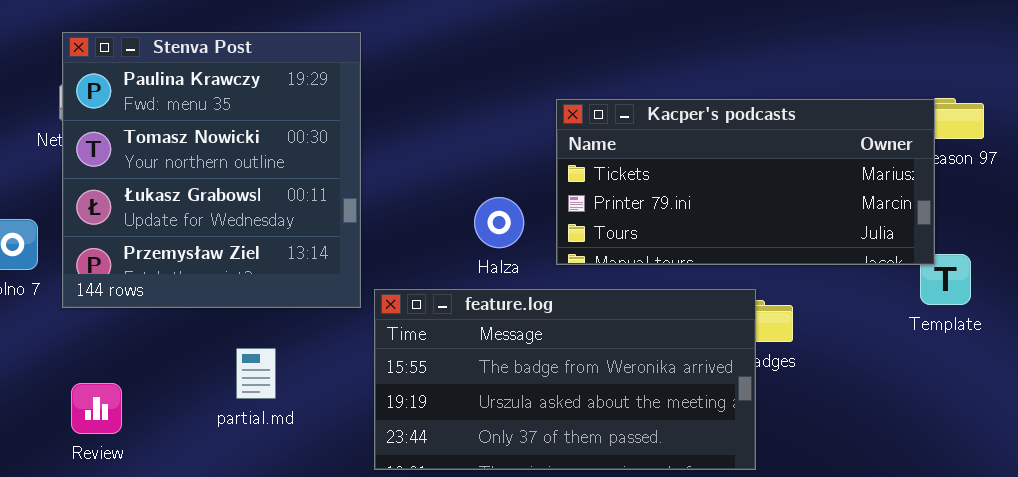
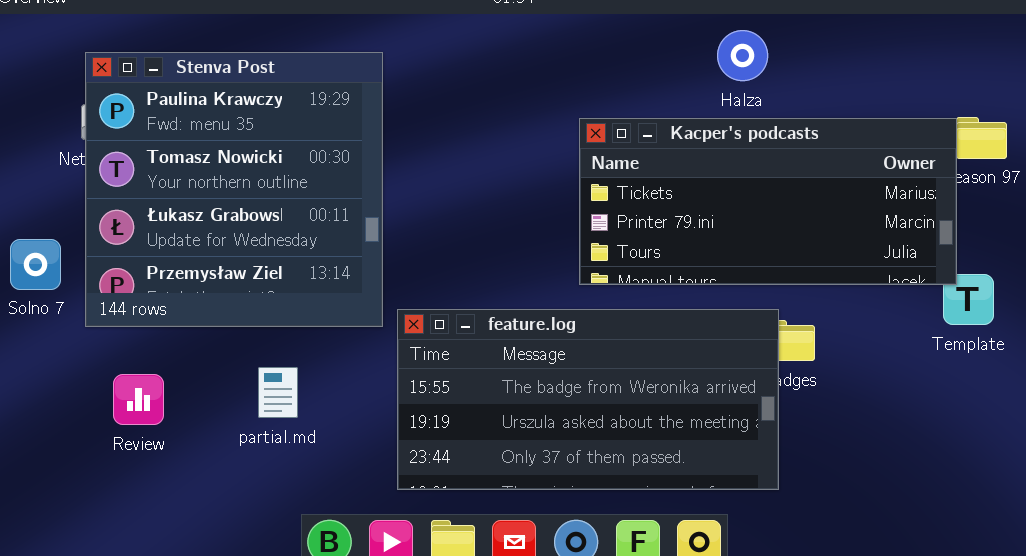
Halza: [474,197,524,248] -> [717,30,768,81], moved
Review: [71,383,122,434] -> [113,374,164,425], moved

